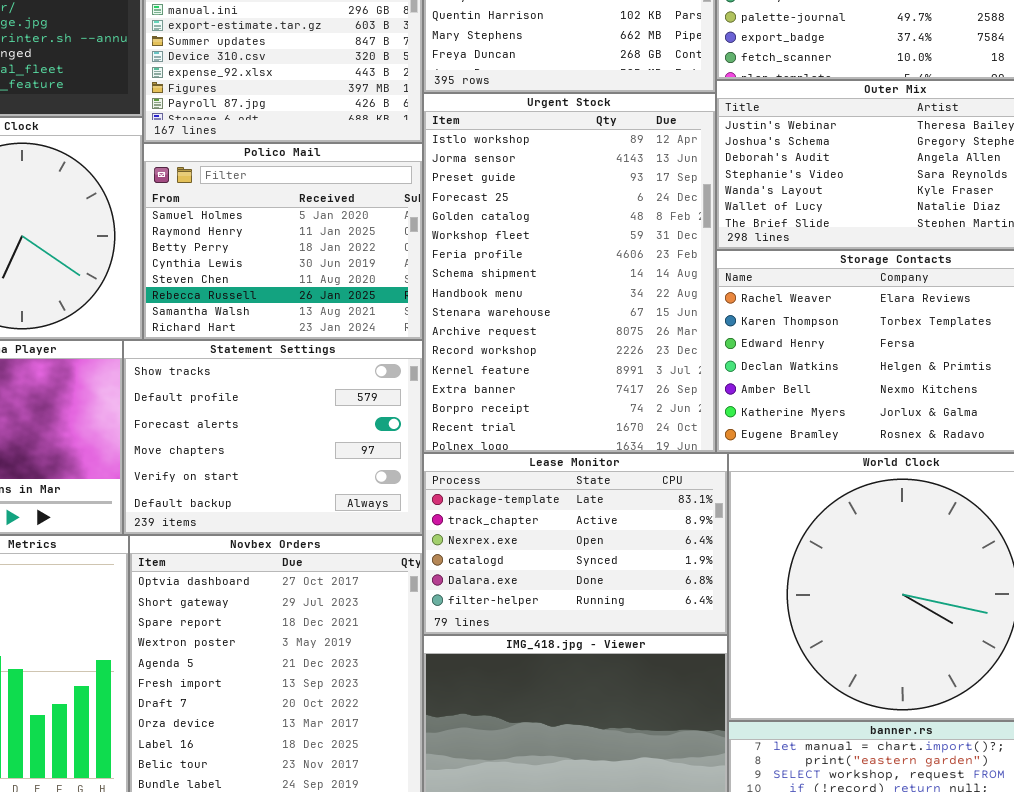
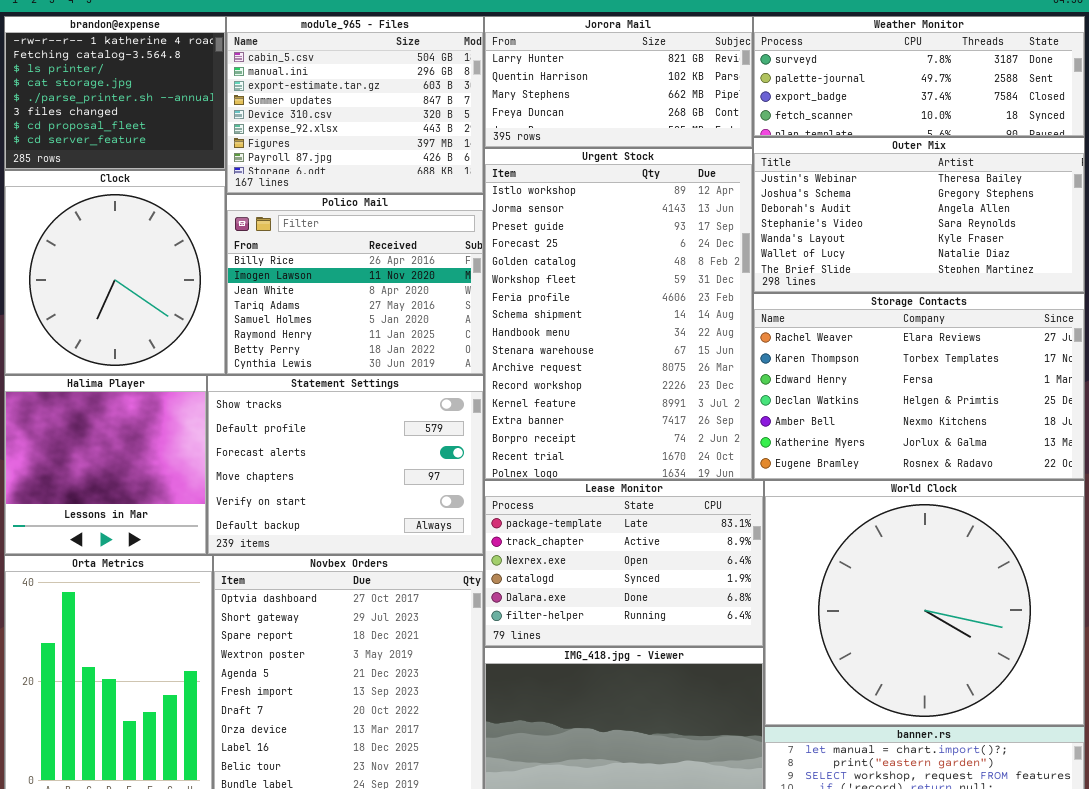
Polico Mail: [143,143,423,340] -> [226,194,484,375], scrolled up 4 rows

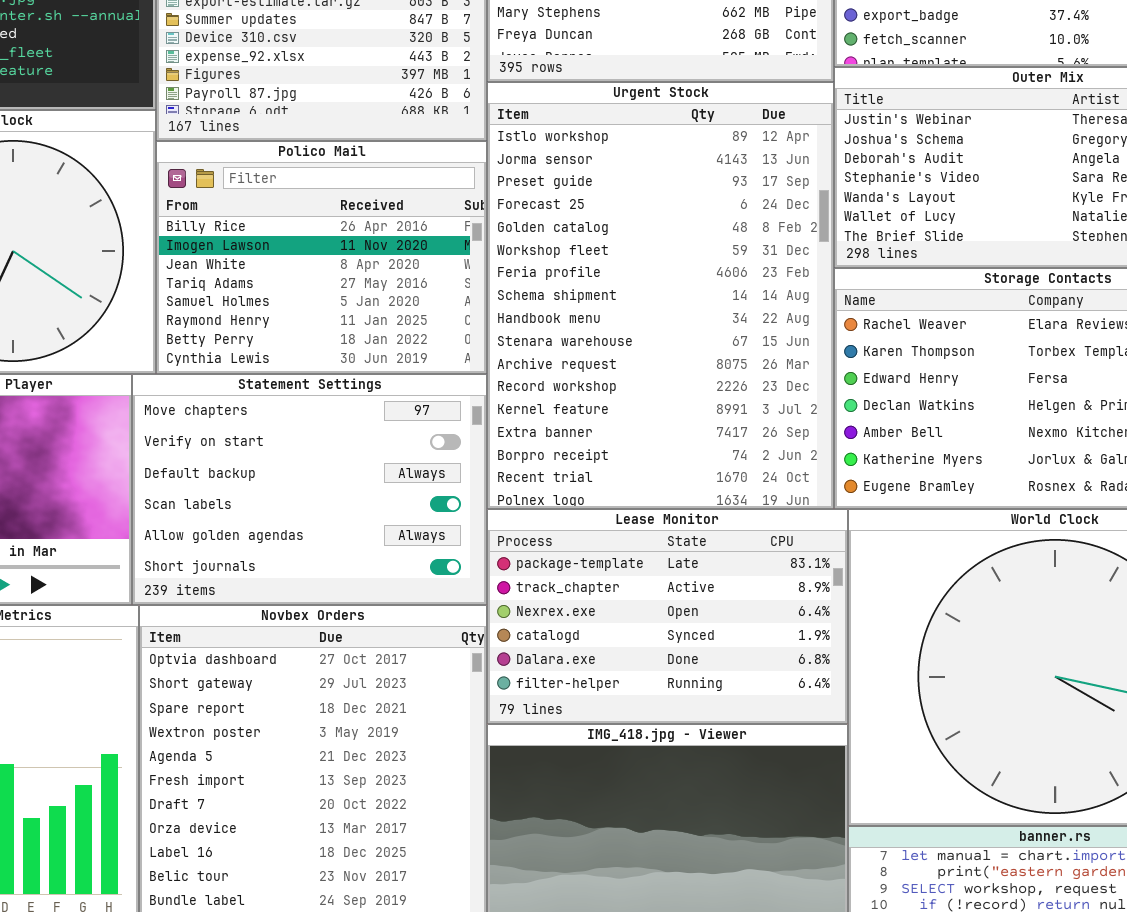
Statement Settings: [207,375,484,555] -> [132,374,487,605], scrolled down 3 rows

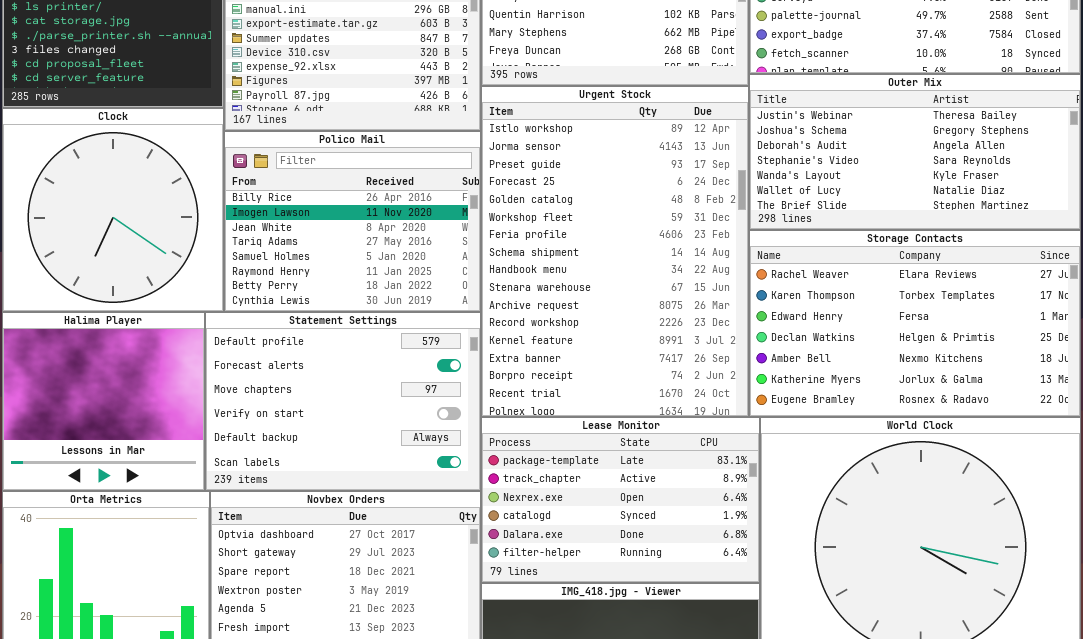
Statement Settings: [132,374,487,605] -> [205,312,481,491], scrolled up 2 rows

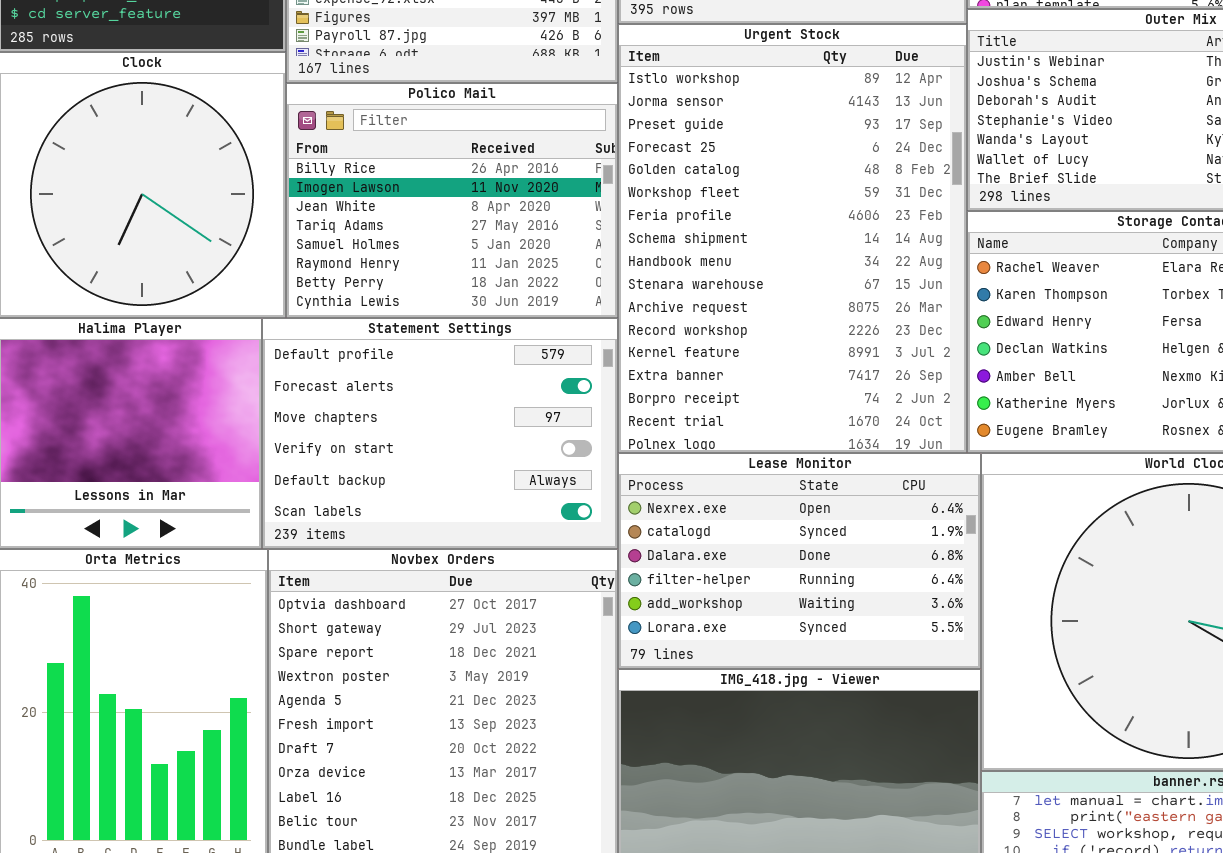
Lease Monitor: [481,417,760,583] -> [618,453,981,669], scrolled down 2 rows

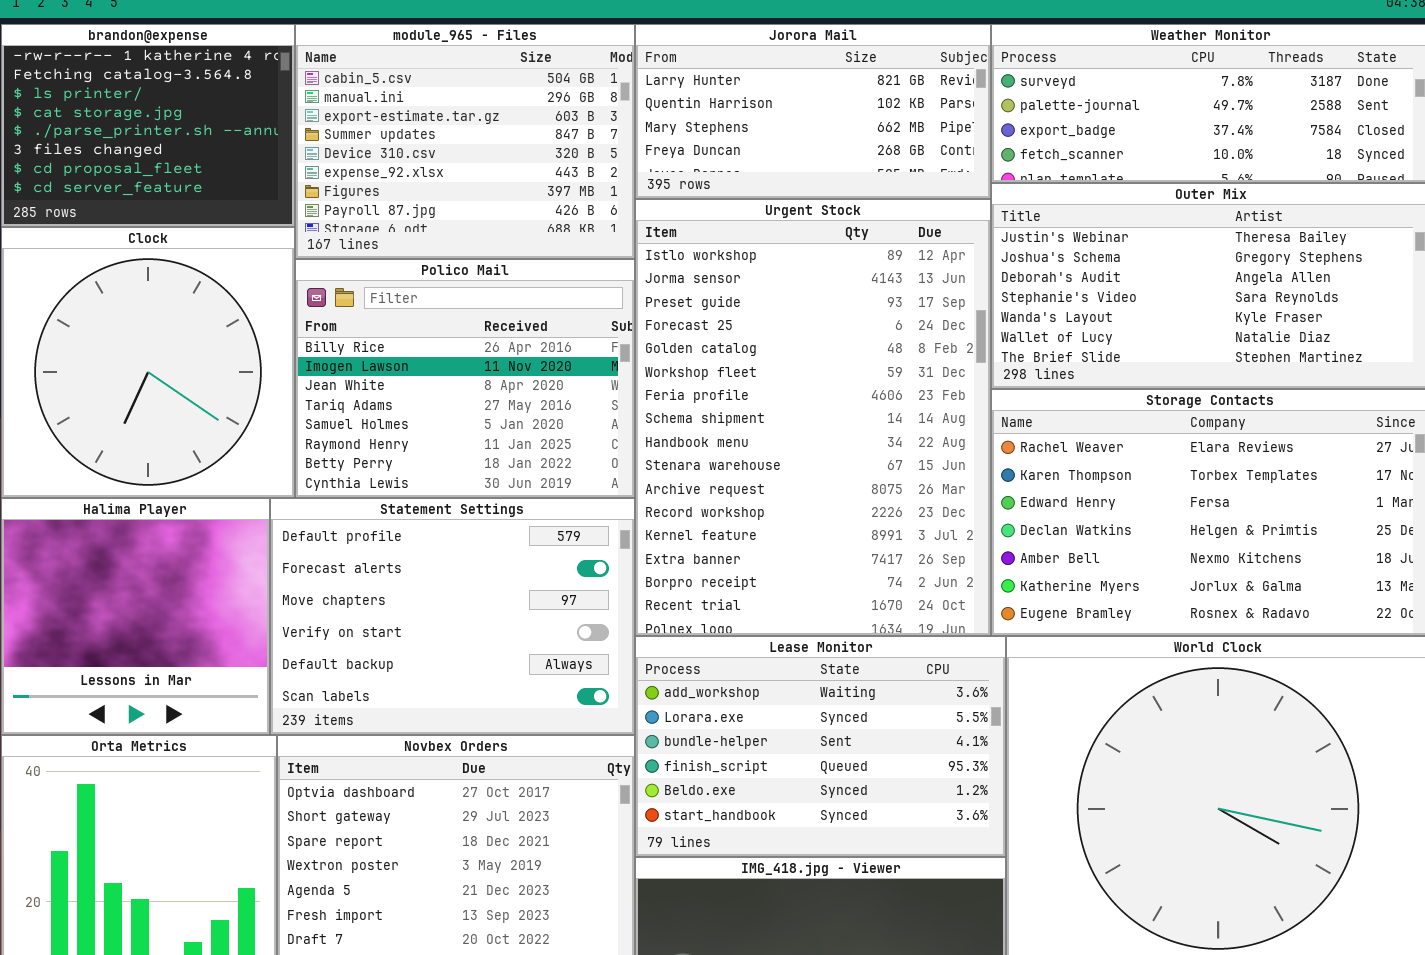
Lease Monitor: [618,453,981,669] -> [635,636,1006,857], scrolled down 4 rows

